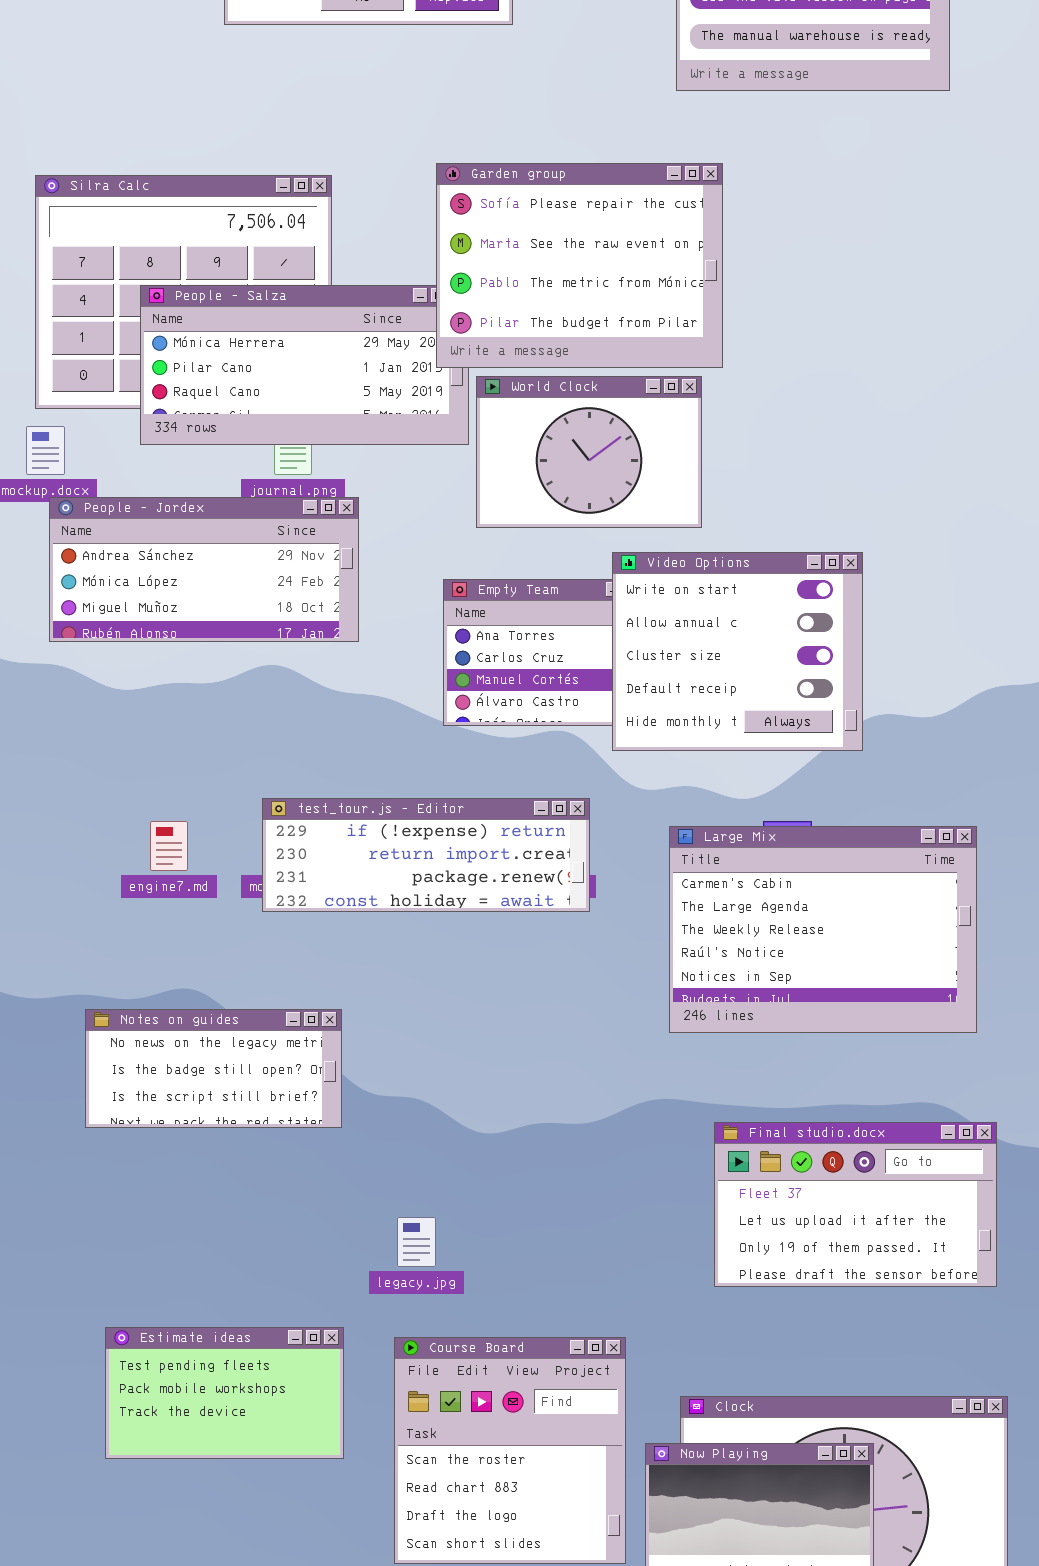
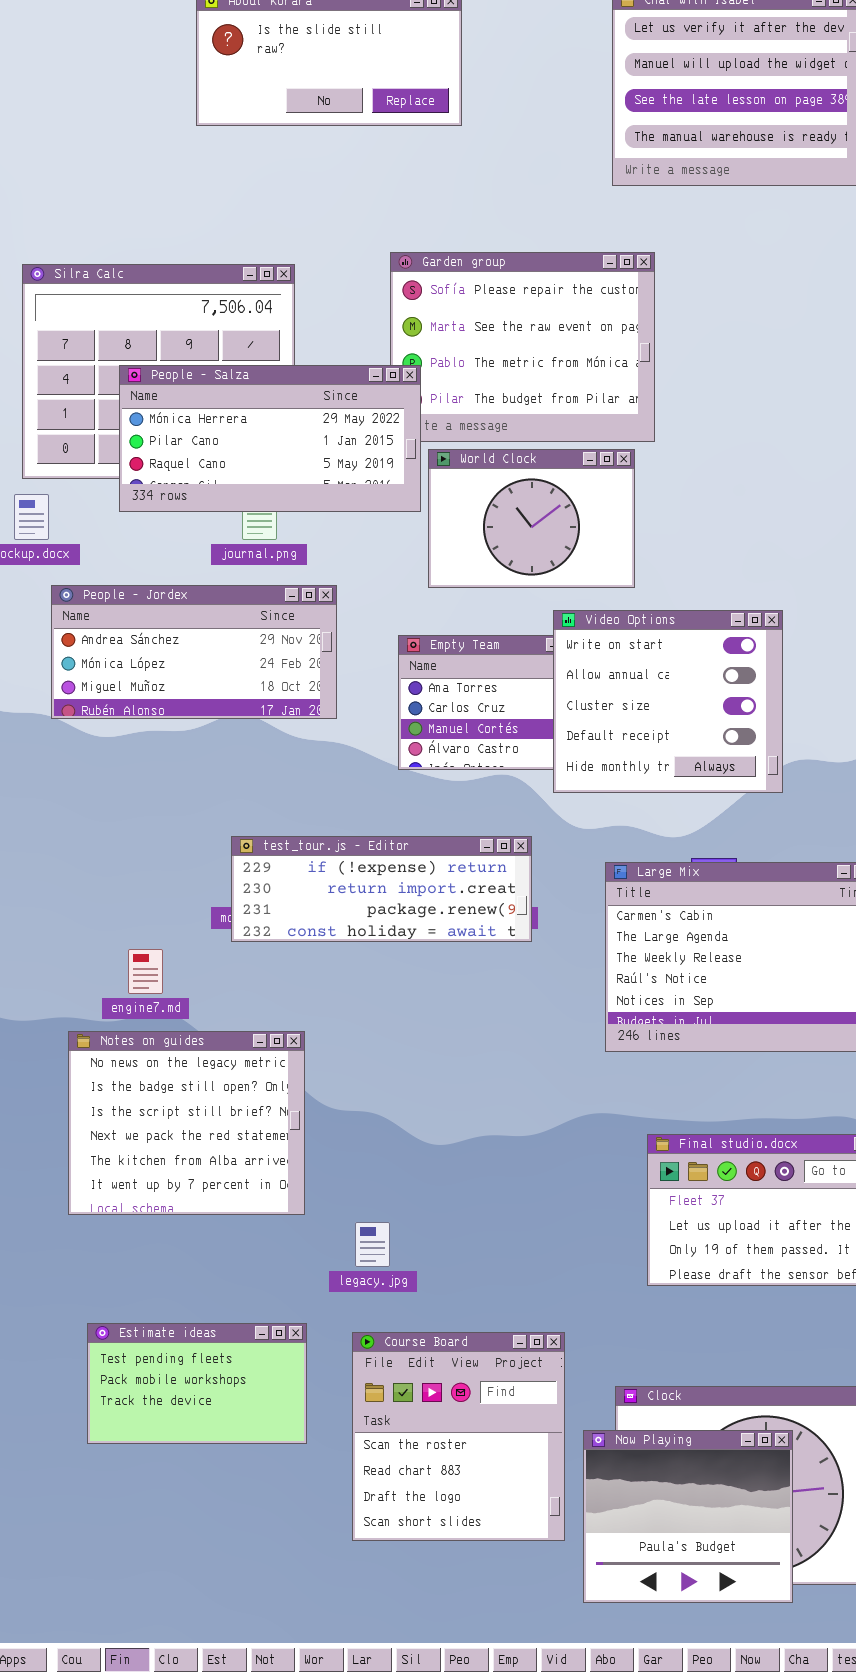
People - Salza: [140,285,469,445] -> [119,365,421,512], raised
People - Jordex: [49,497,359,642] -> [51,585,337,719], moved
engine7.md: [150,821,188,871] -> [128,949,163,994], moved
Notes on guides: [85,1009,342,1128] -> [68,1031,305,1215], resized

